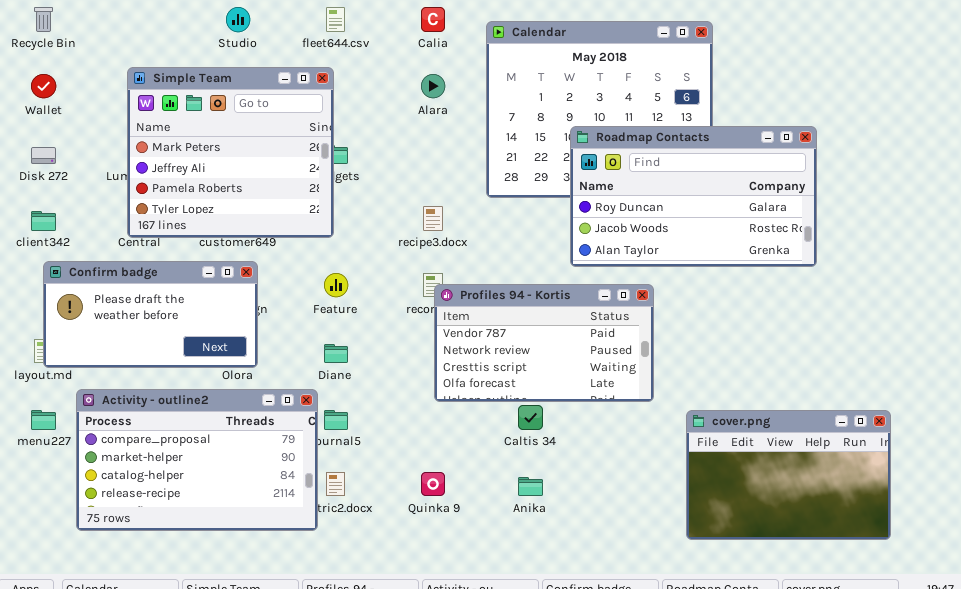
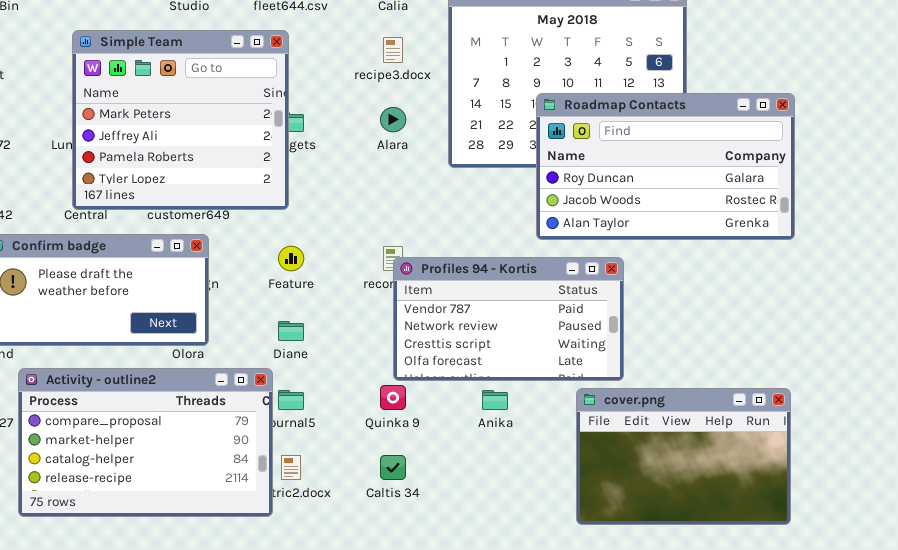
Alara: [421,74,445,98] -> [380,107,406,132], moved
recipe3.docx: [423,206,443,231] -> [383,37,403,63], moved
Caltis 34: [518,405,543,430] -> [380,455,406,480], moved
cover.png: [686,410,891,540] -> [576,388,791,525], moved
Quinka 9: [421,472,445,496] -> [380,385,406,410], moved
Anika: [518,477,543,496] -> [482,390,508,410], moved

